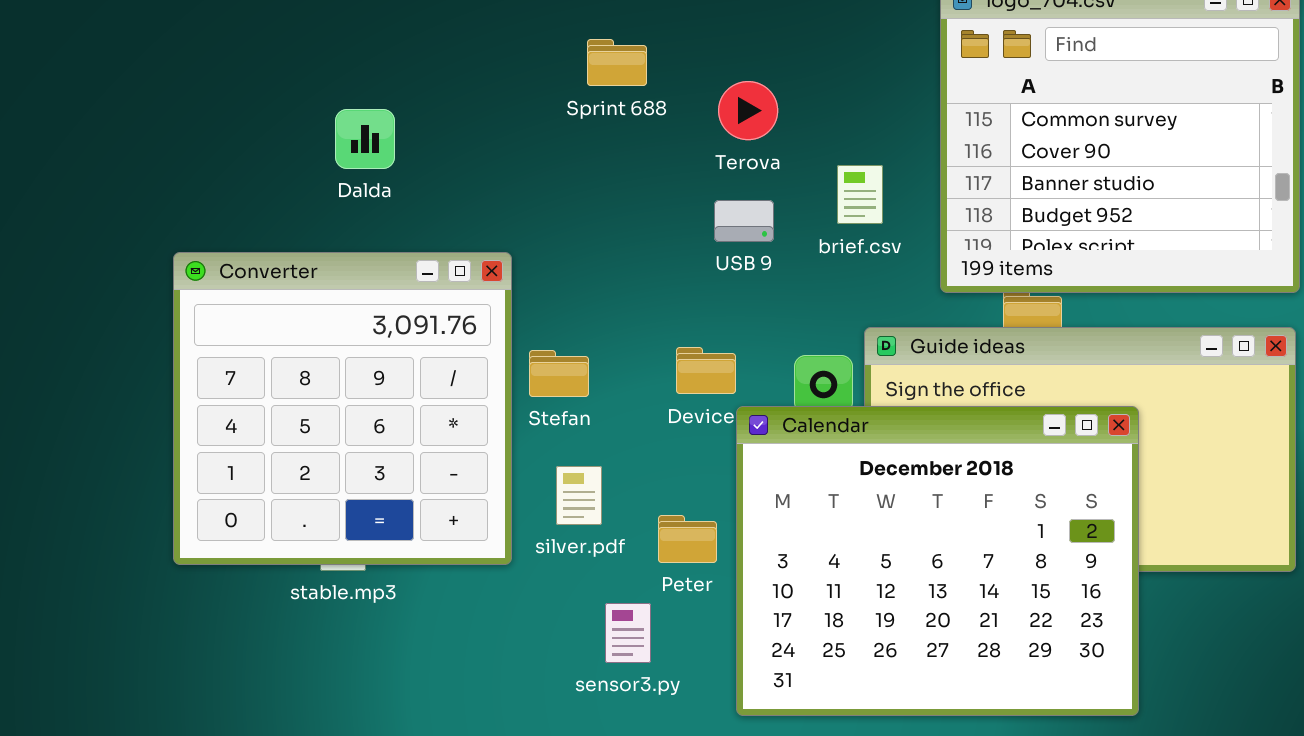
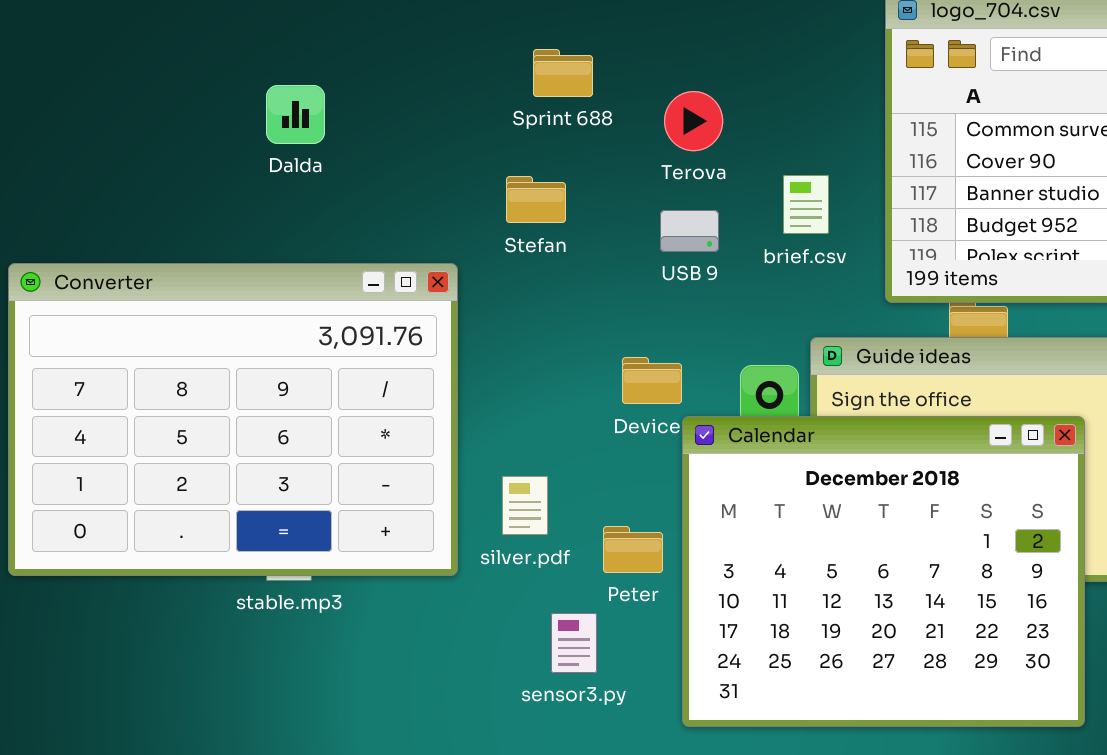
Dalda: [335,109,395,169] -> [266,85,325,144], moved
Converter: [173,252,512,565] -> [8,263,458,576], resized
Stefan: [529,350,589,397] -> [506,176,566,223], moved

